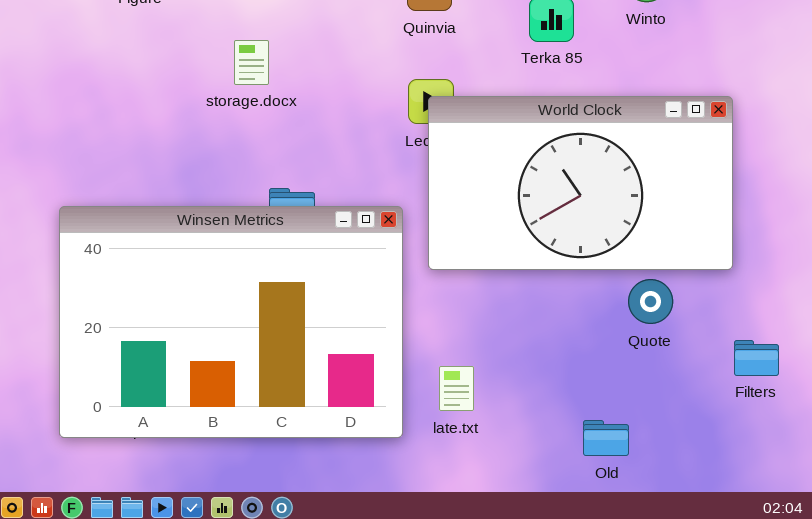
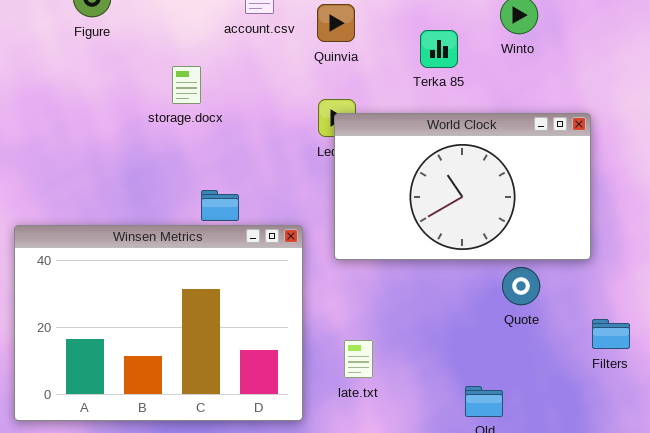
Winsen Metrics: [59,206,403,438] -> [14,225,303,421], moved

